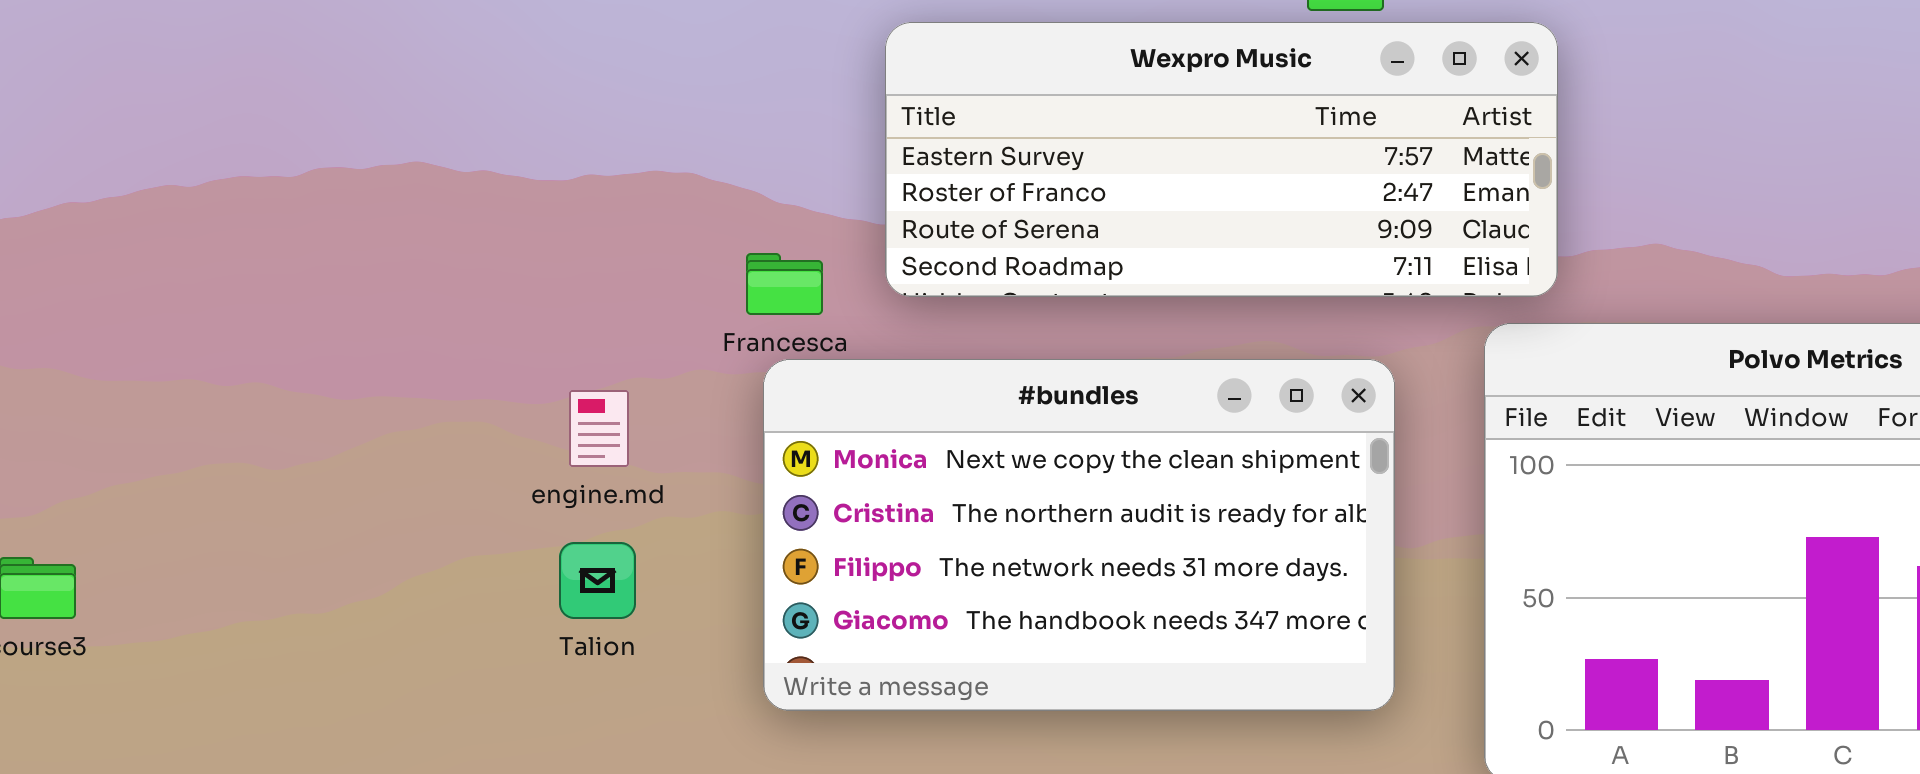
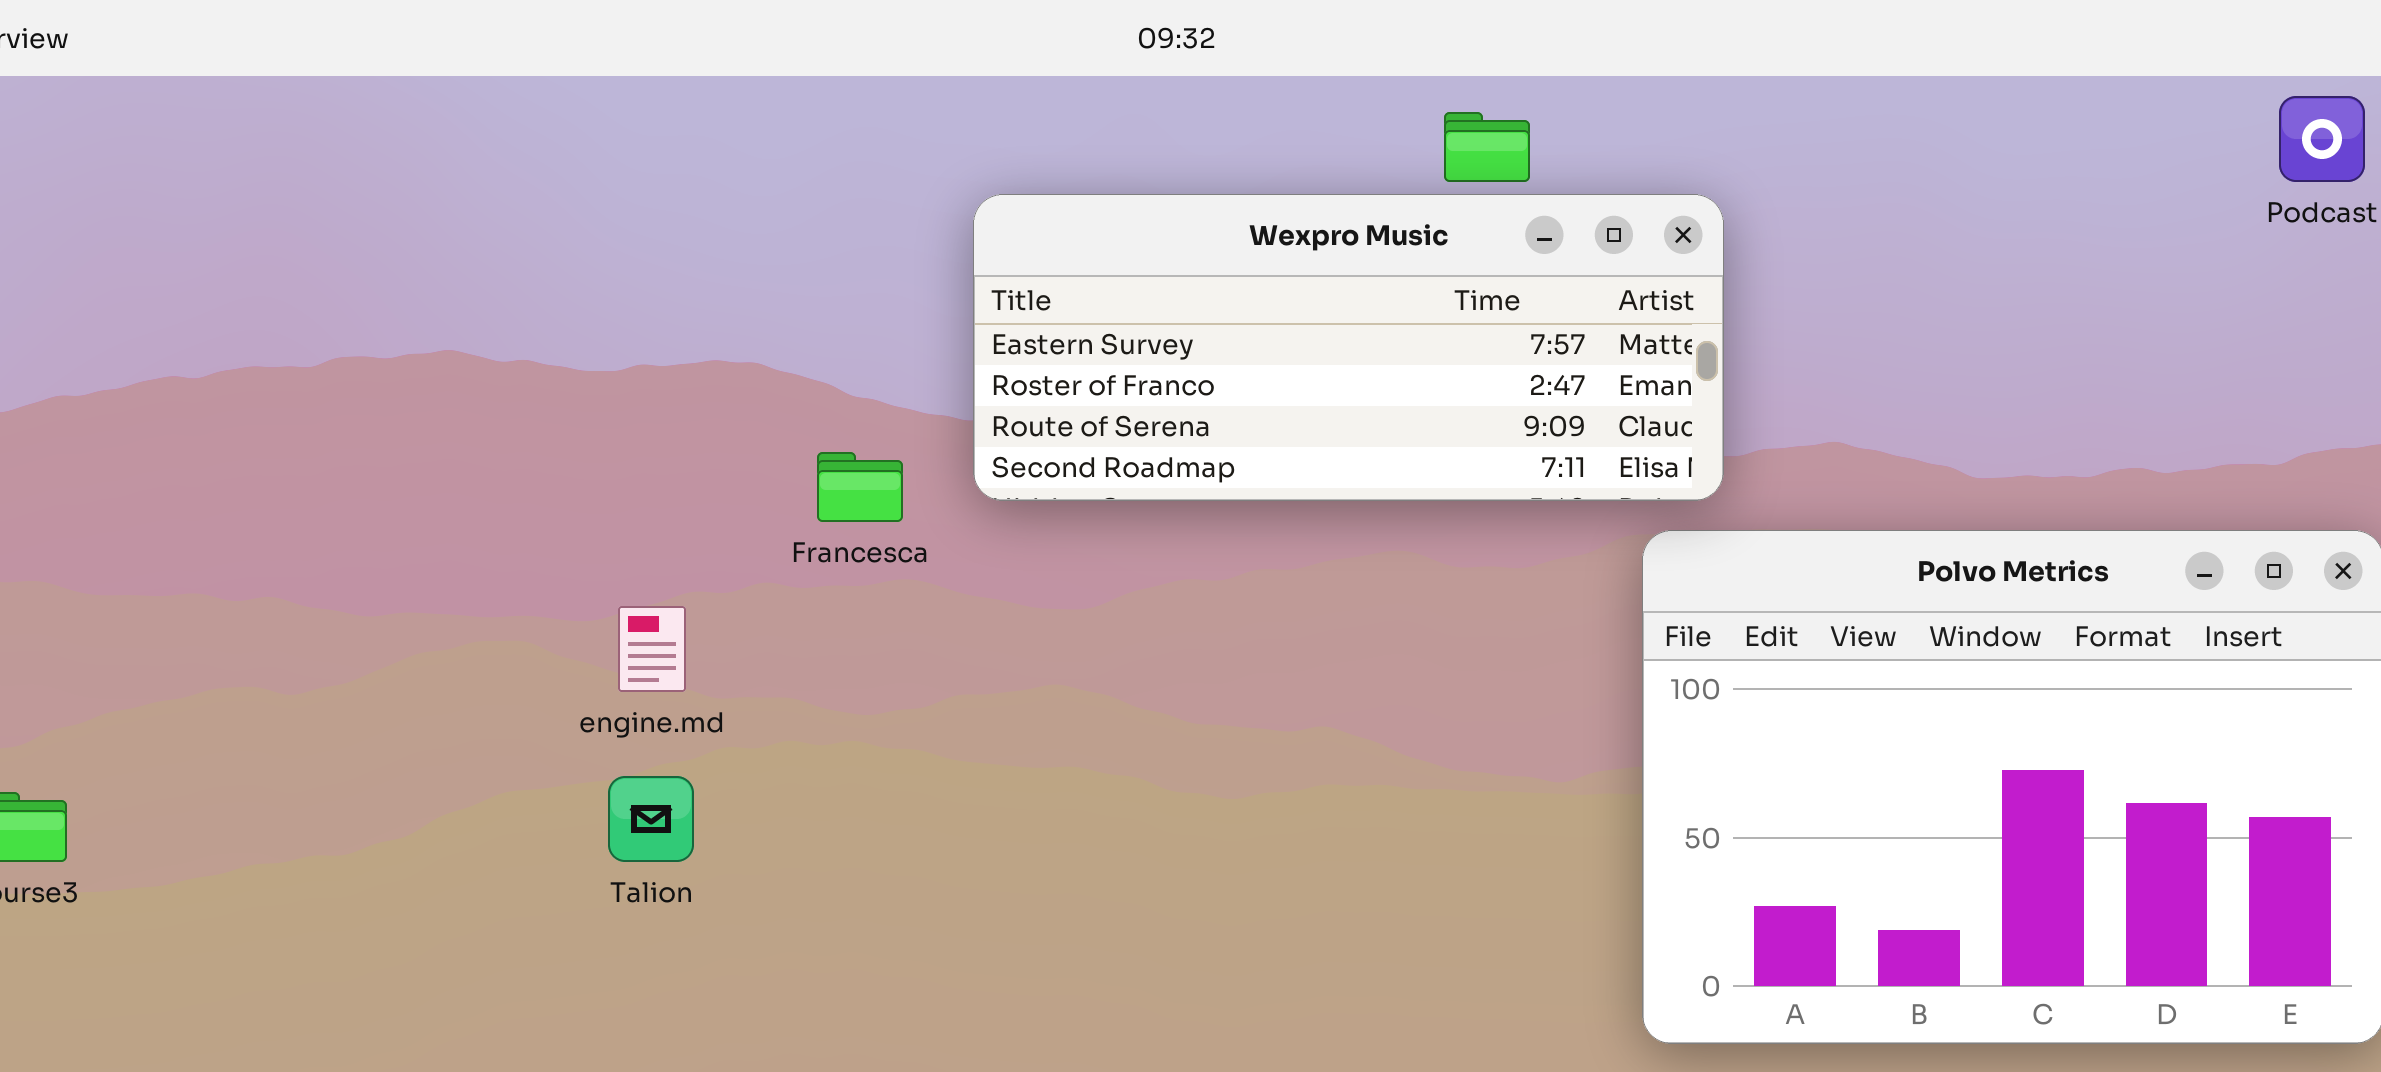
#bundles: [763,359,1395,711] -> none, closed

